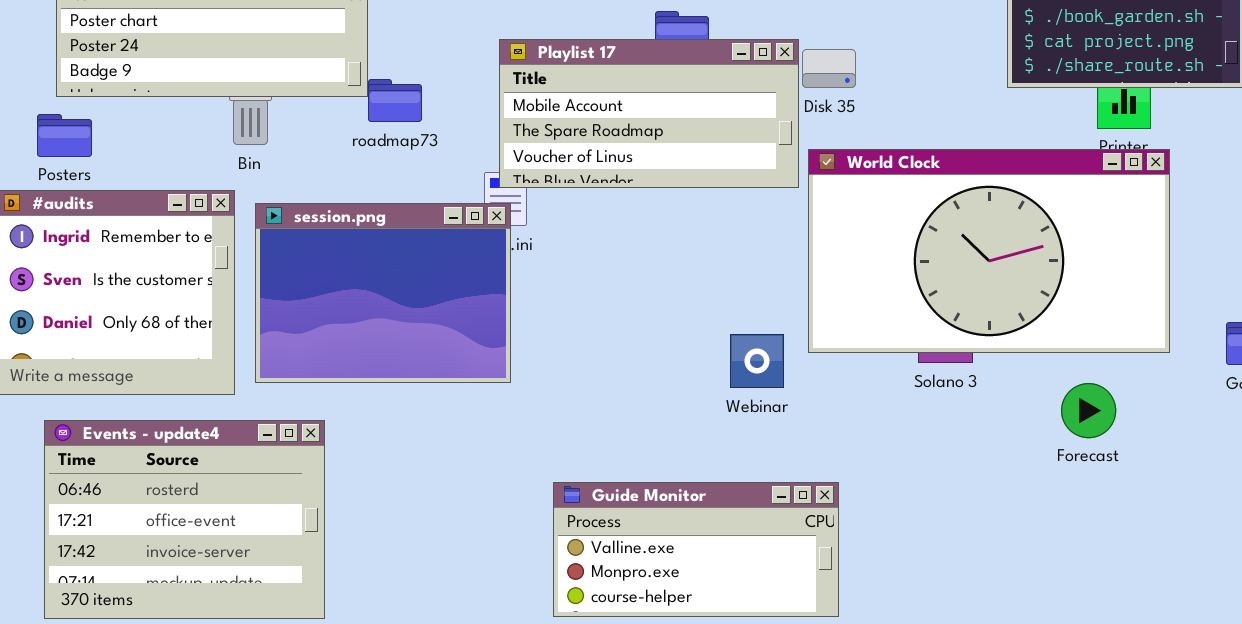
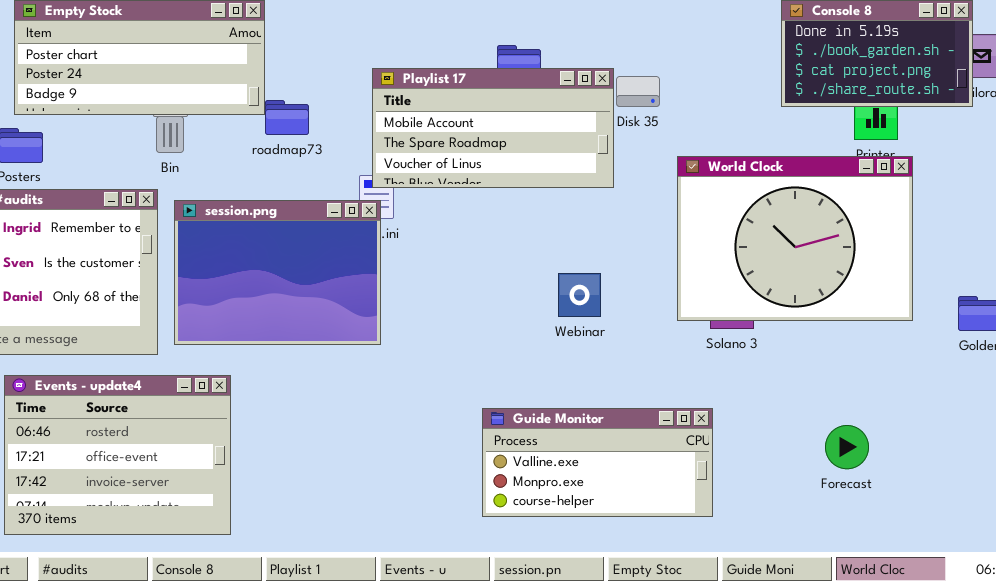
World Clock: [808,149,1170,353] -> [677,156,913,321], resized
Webinar: [730,334,784,388] -> [558,273,601,317], moved
Forecast: [1061,383,1116,438] -> [825,425,869,469], moved
Guide Monitor: [553,482,839,617] -> [482,408,713,517], moved

